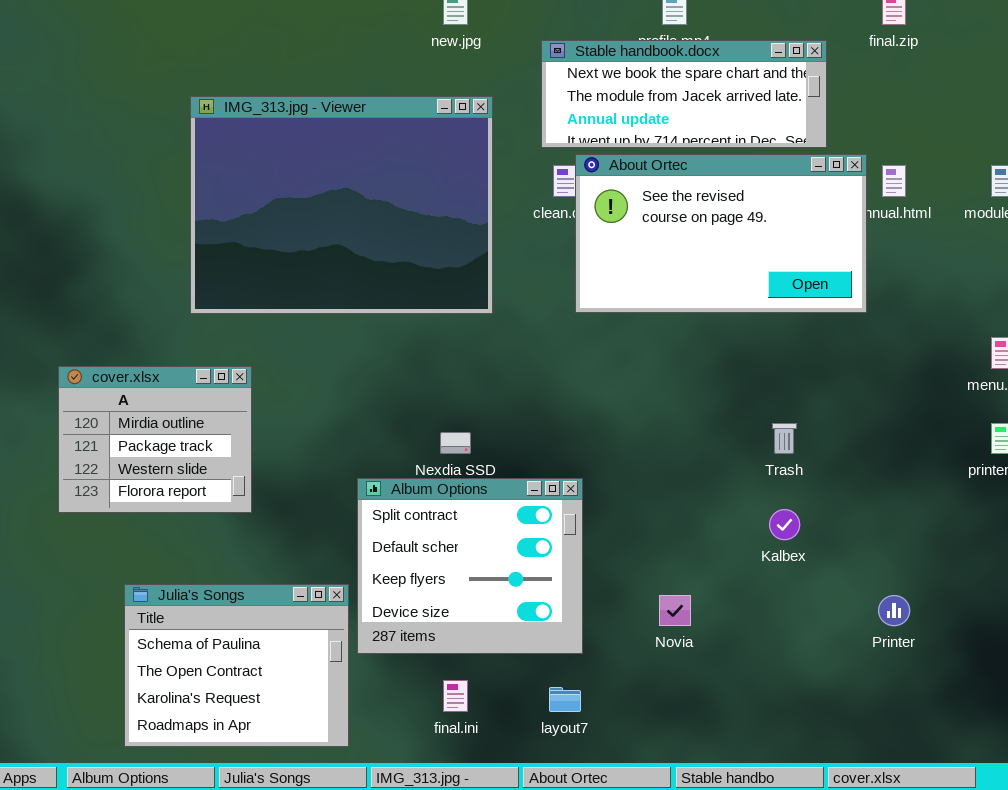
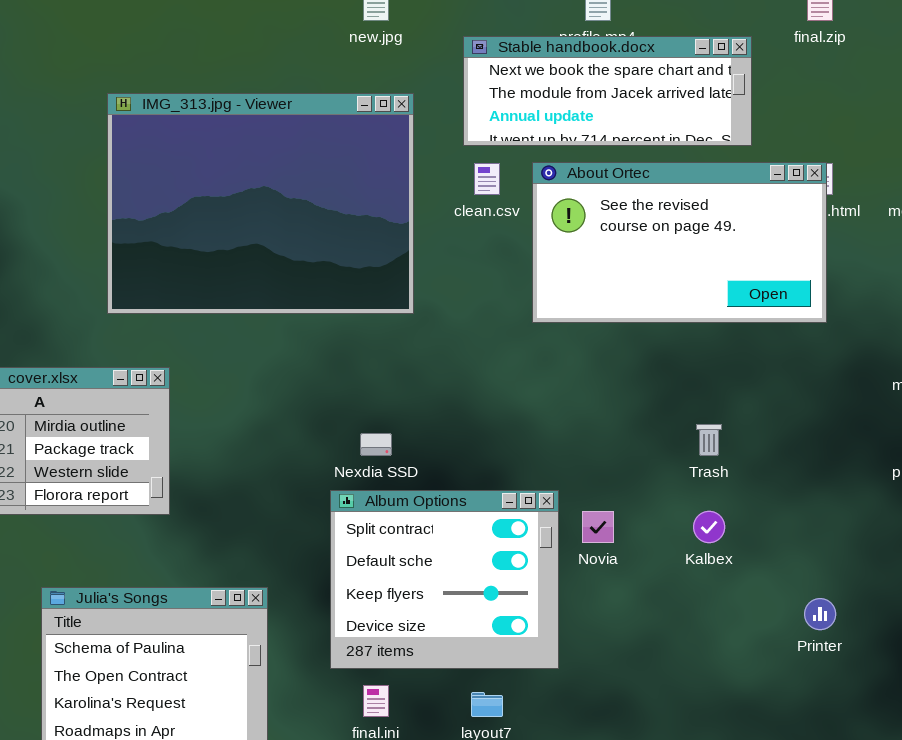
About Ortec: [575,154,867,313] -> [532,162,827,323], moved
Album Options: [357,478,583,654] -> [330,490,559,669], moved
Novia: [659,595,691,626] -> [582,511,614,543], moved

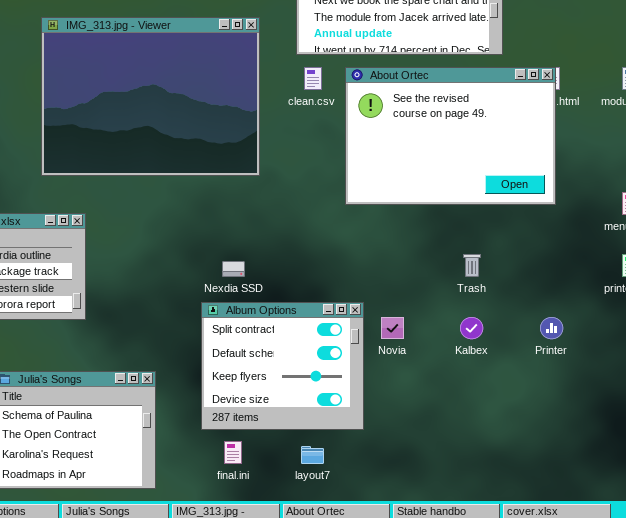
About Ortec: [532,162,827,323] -> [345,67,556,205], resized
Printer: [804,598,836,630] -> [540,317,563,339], moved

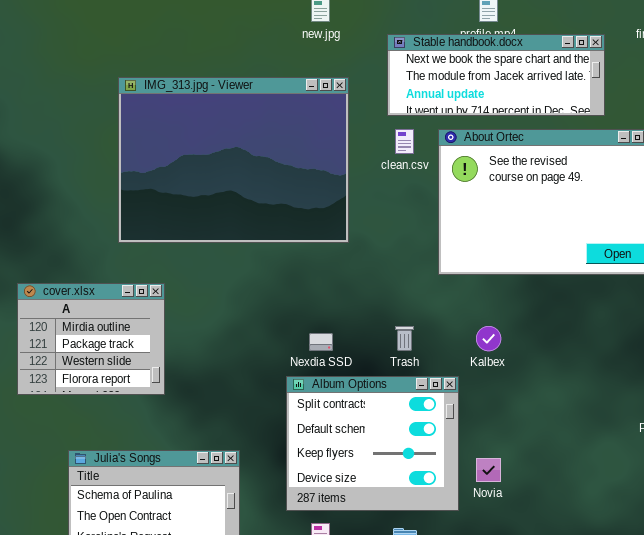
Trash: [463,254,481,277] -> [395,326,414,351], moved
Novia: [381,317,404,339] -> [476,458,501,482], moved
Kalbex: [460,317,483,339] -> [476,326,501,351], moved

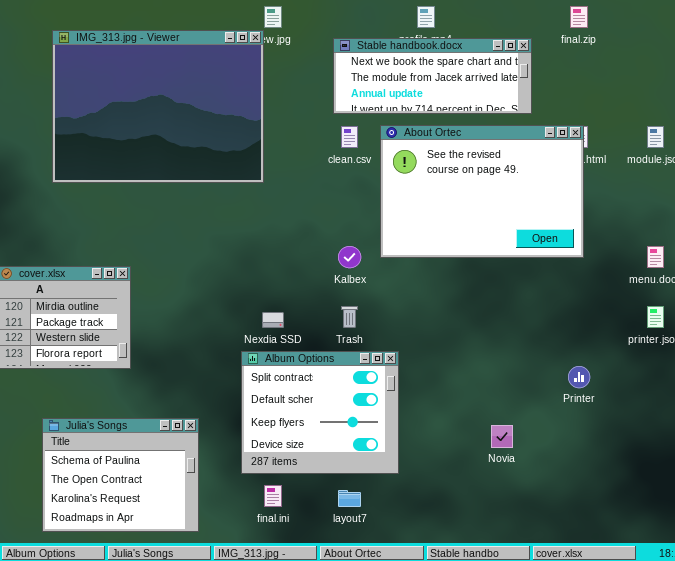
IMG_313.jpg - Viewer: [118,77,349,243] -> [52,30,264,183], moved
Kalbex: [476,326,501,351] -> [338,246,361,268], moved
Novia: [476,458,501,482] -> [491,425,513,448], moved

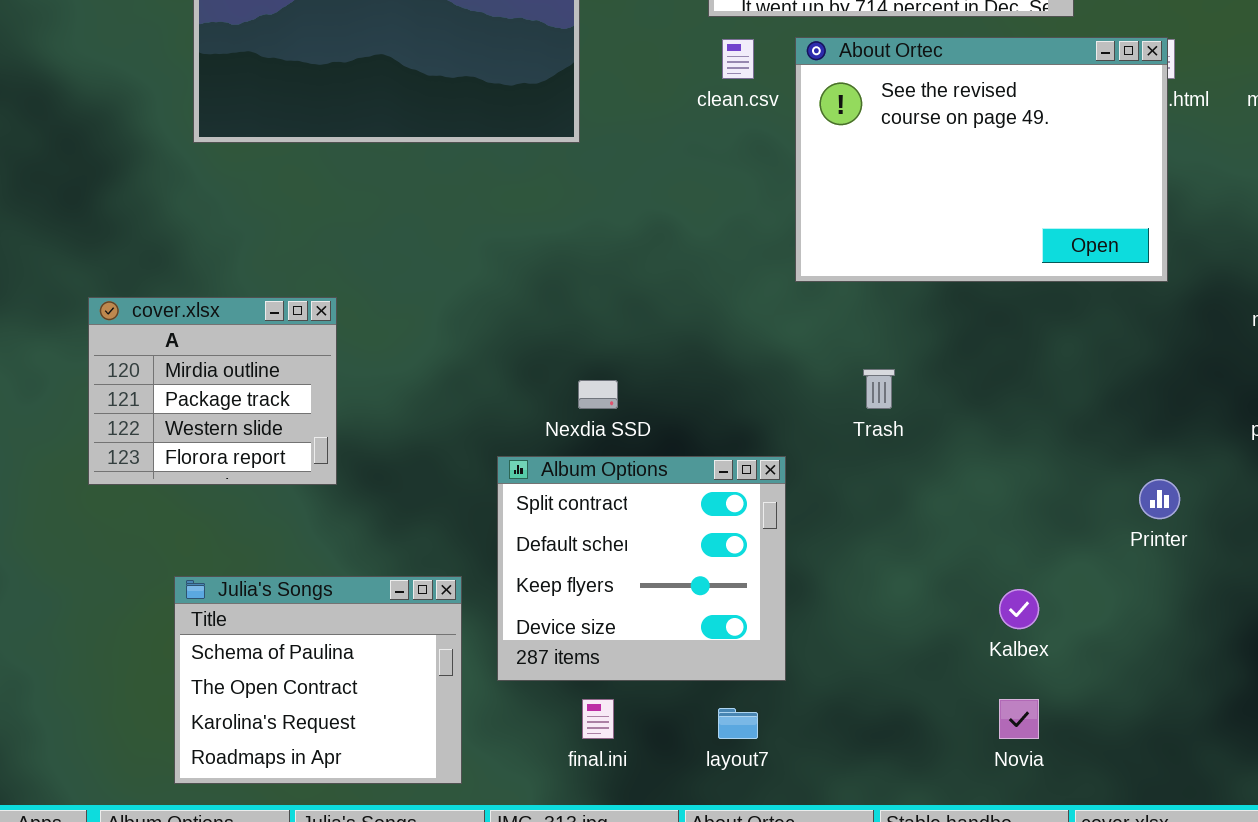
Kalbex: [338,246,361,268] -> [999,589,1039,629], moved
Trash: [341,306,358,328] -> [863,369,895,409], moved
Album Options: [241,351,399,474] -> [497,456,786,681], moved
Novia: [491,425,513,448] -> [999,699,1039,739], moved

